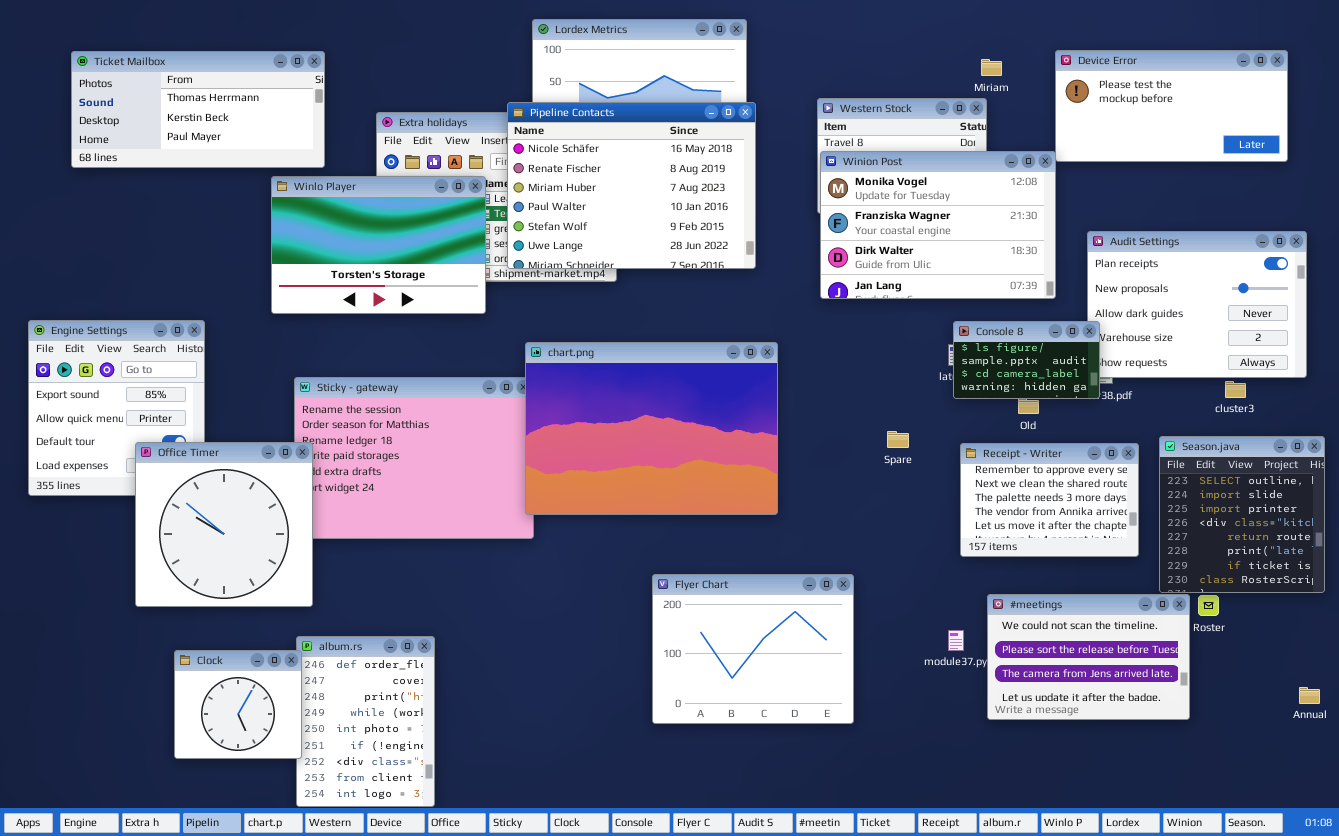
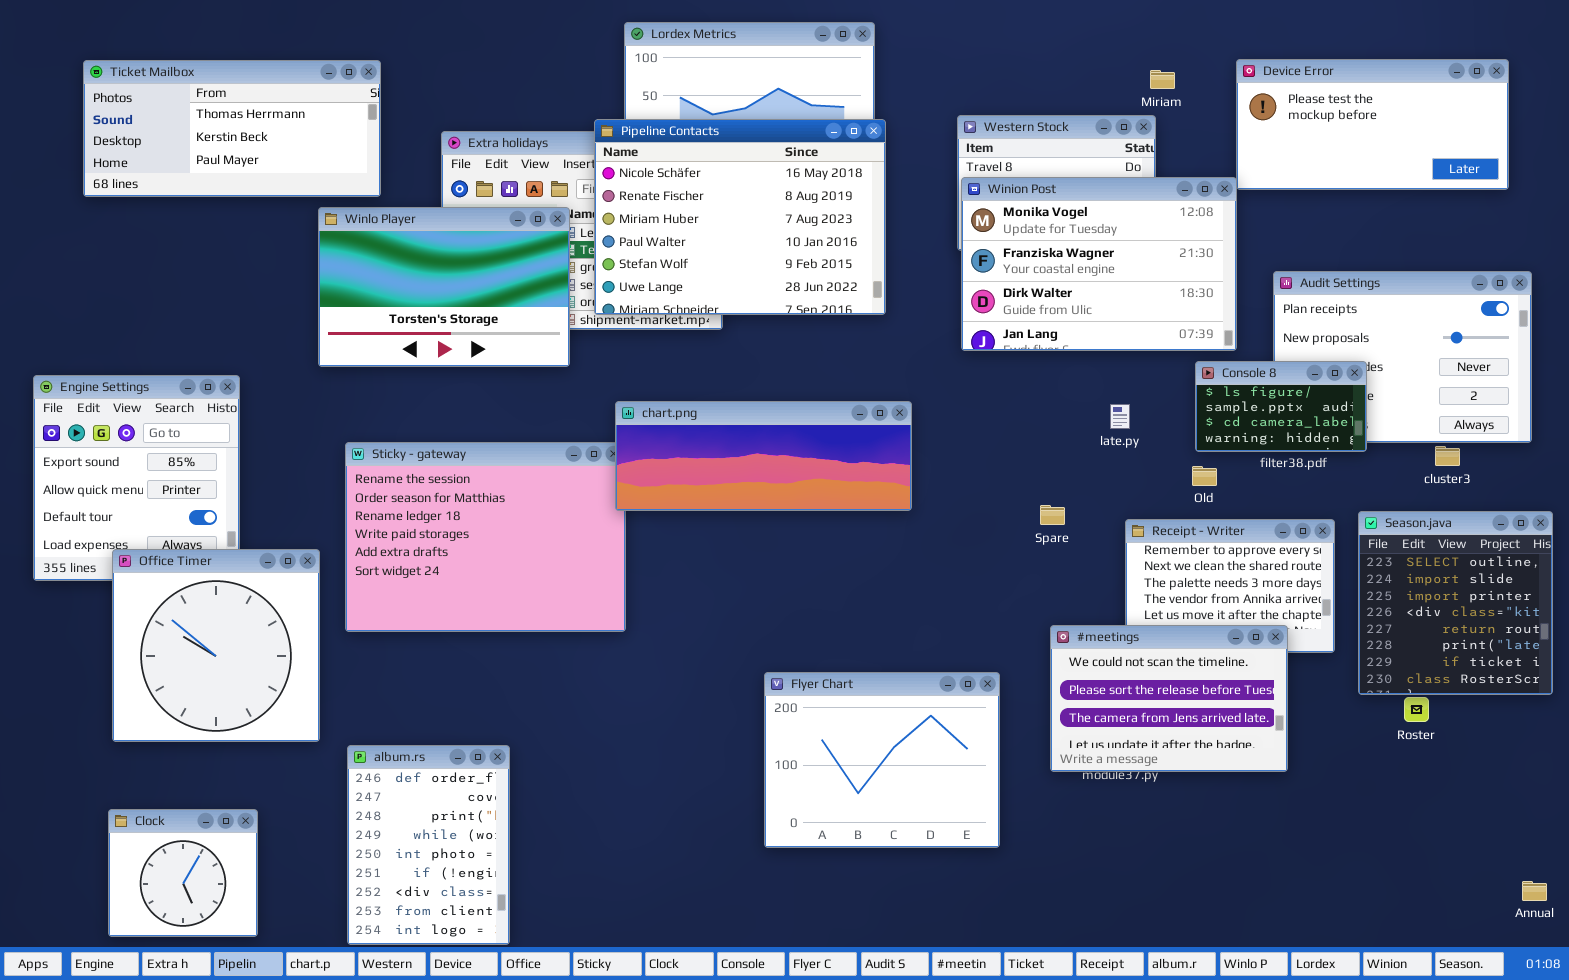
Console 8: [953,321,1100,399] -> [1195,361,1367,452], moved
chart.png: [525,342,778,515] -> [615,401,912,511], resized
Office Timer: [135,442,313,607] -> [112,549,320,742], moved
#meetings: [987,594,1190,720] -> [1050,625,1288,772], moved
Clock: [174,650,302,759] -> [108,809,258,937], moved
Annual: [1299,687,1320,704] -> [1522,881,1547,901], moved

